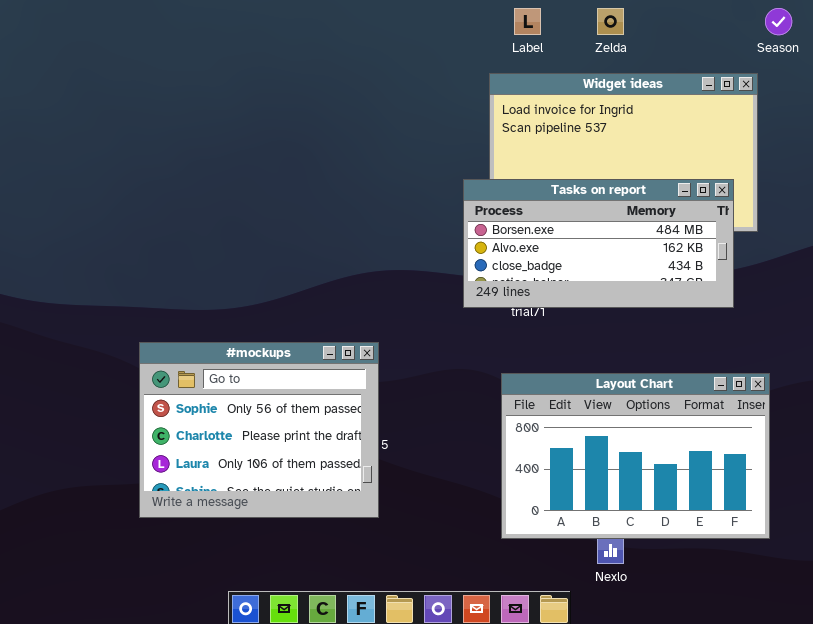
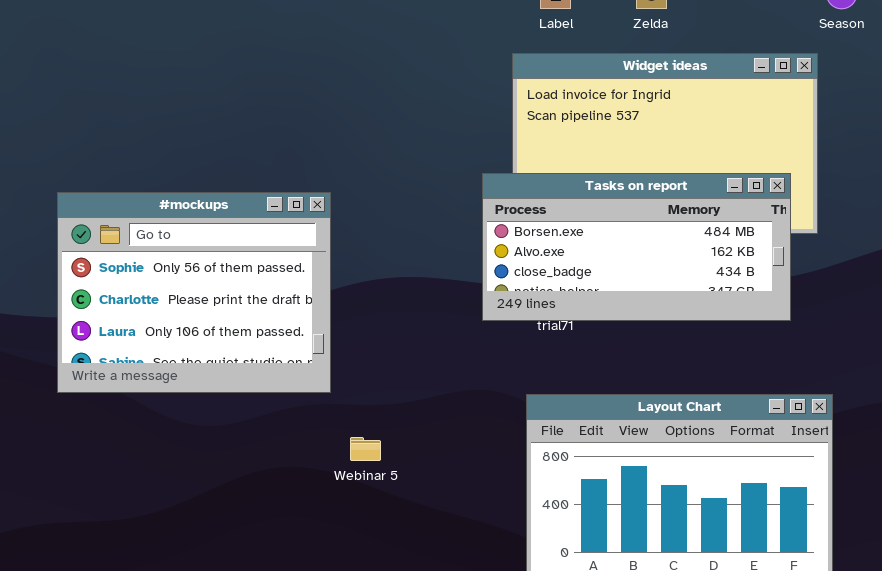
#mockups: [139,342,379,518] -> [57,192,331,393], moved

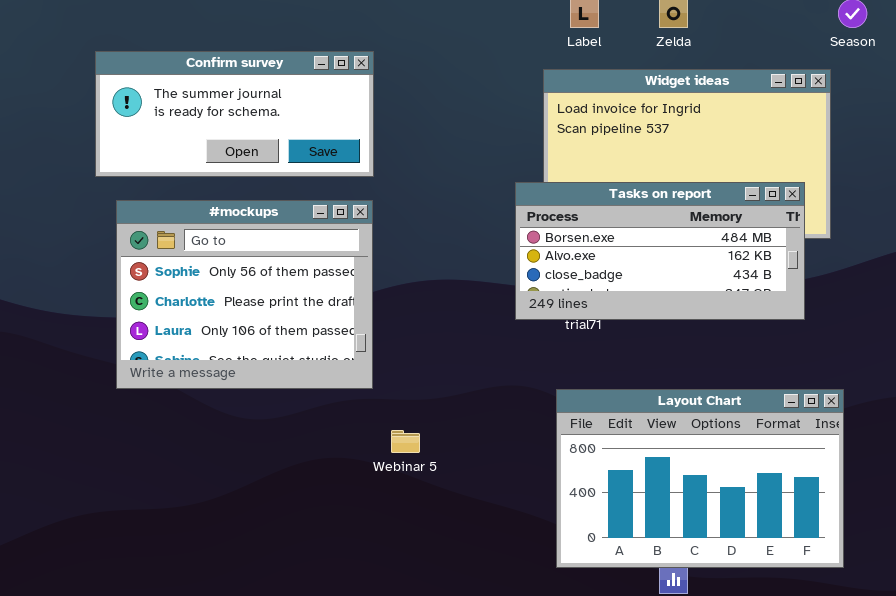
Confirm survey: none -> [95,51,374,177], opened

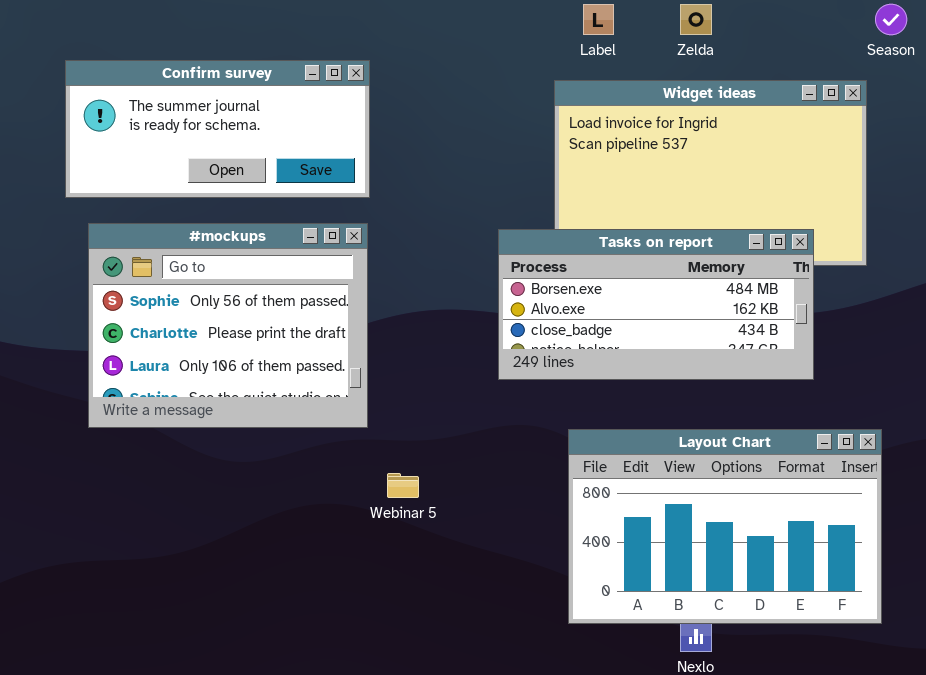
Tasks on report: [515,182,805,320] -> [498,229,814,380], moved

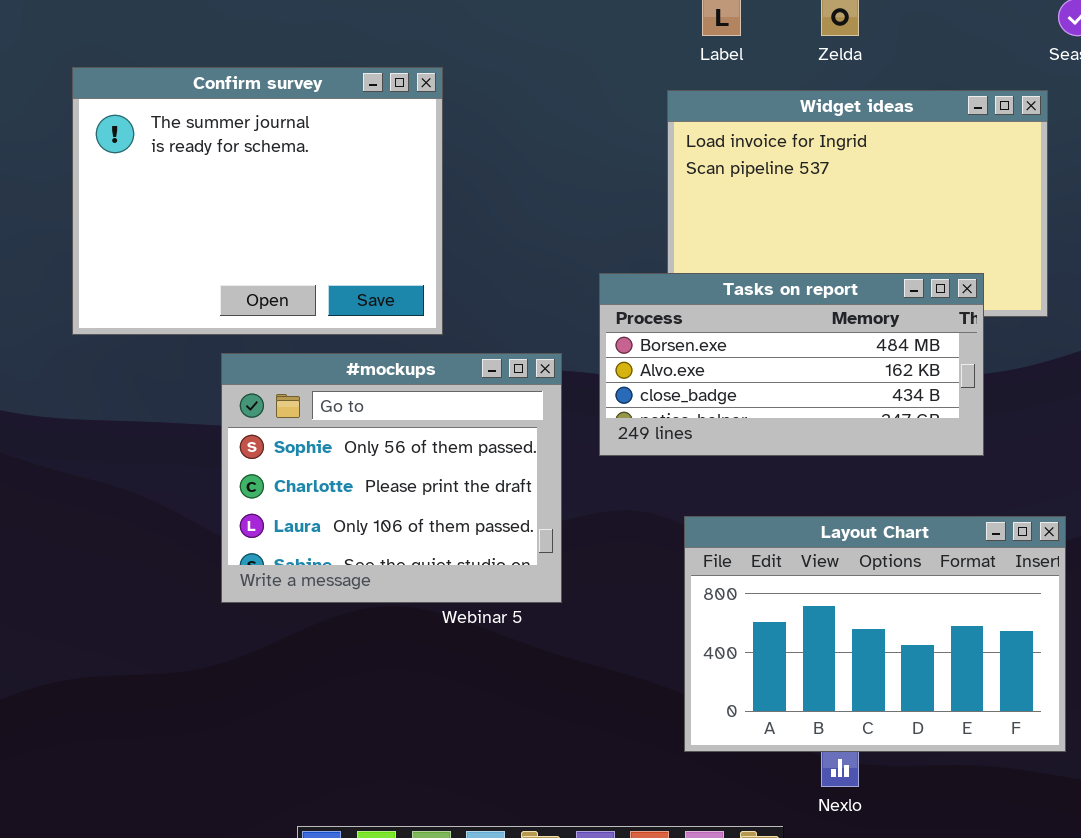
Confirm survey: [65,60,370,198] -> [72,67,443,335], resized
#mockups: [88,223,368,428] -> [221,353,562,603], moved

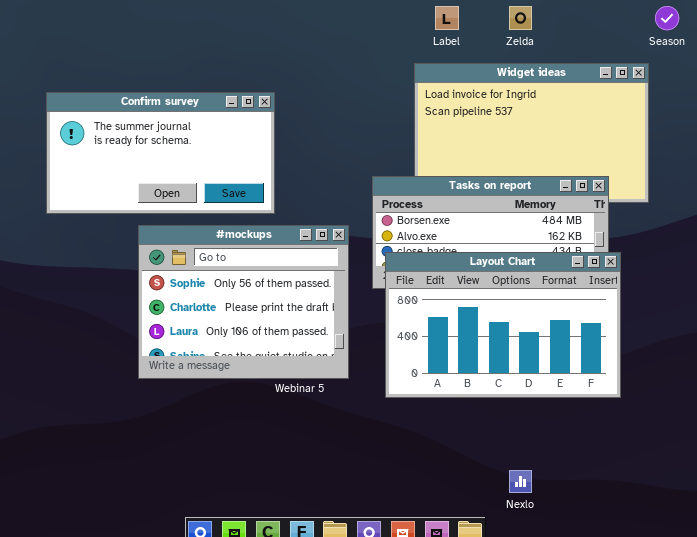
Confirm survey: [72,67,443,335] -> [46,92,275,214], resized
Layout Chart: [684,516,1066,752] -> [385,252,621,398], moved

